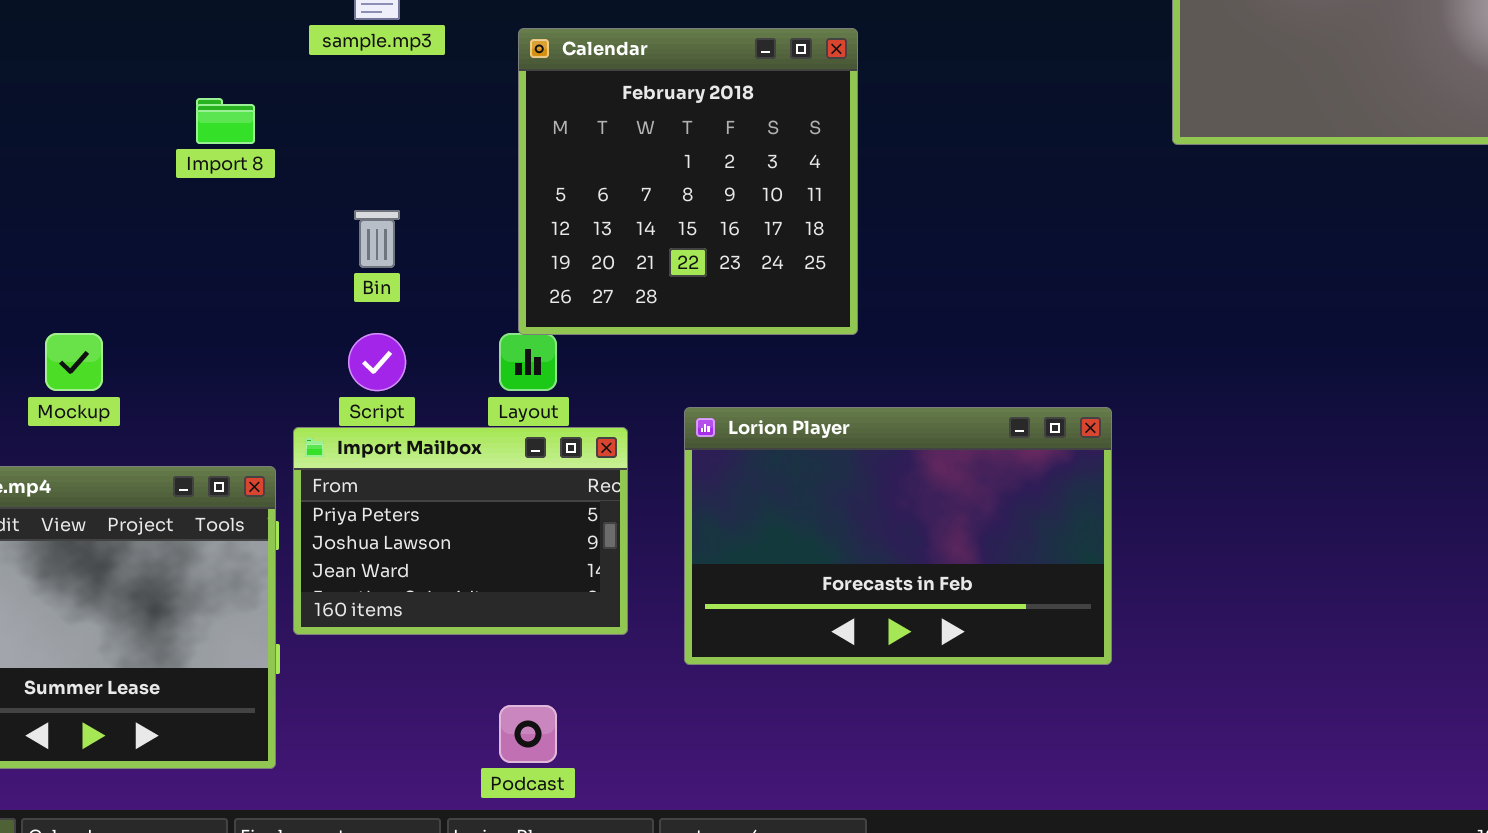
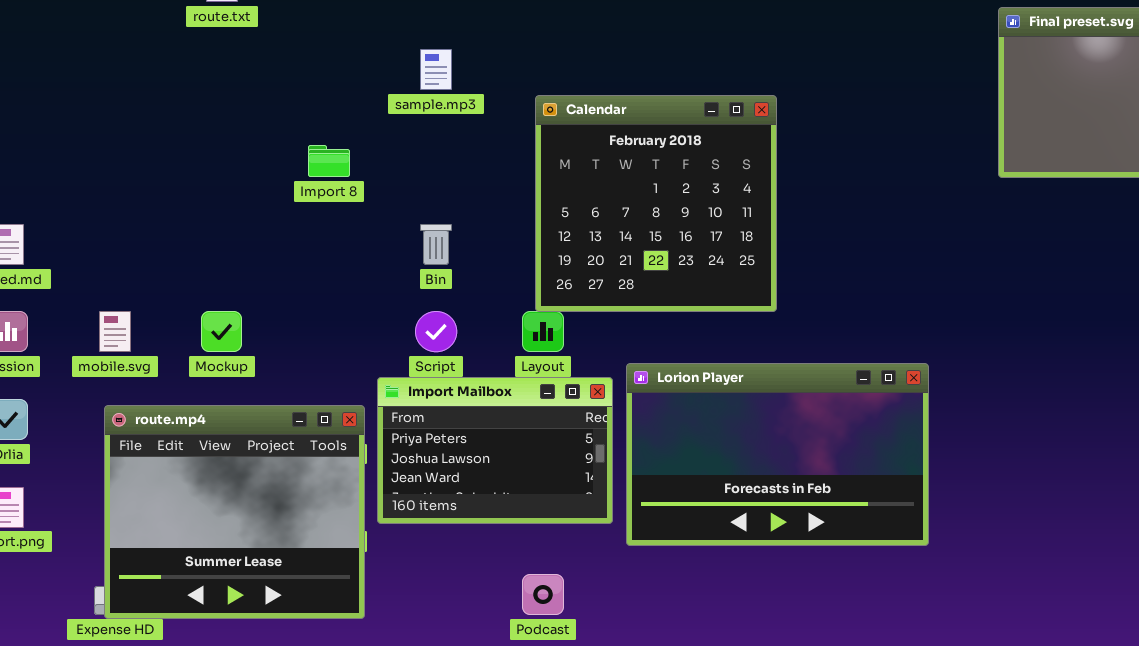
Lorion Player: [684,407,1112,665] -> [626,363,929,546], moved

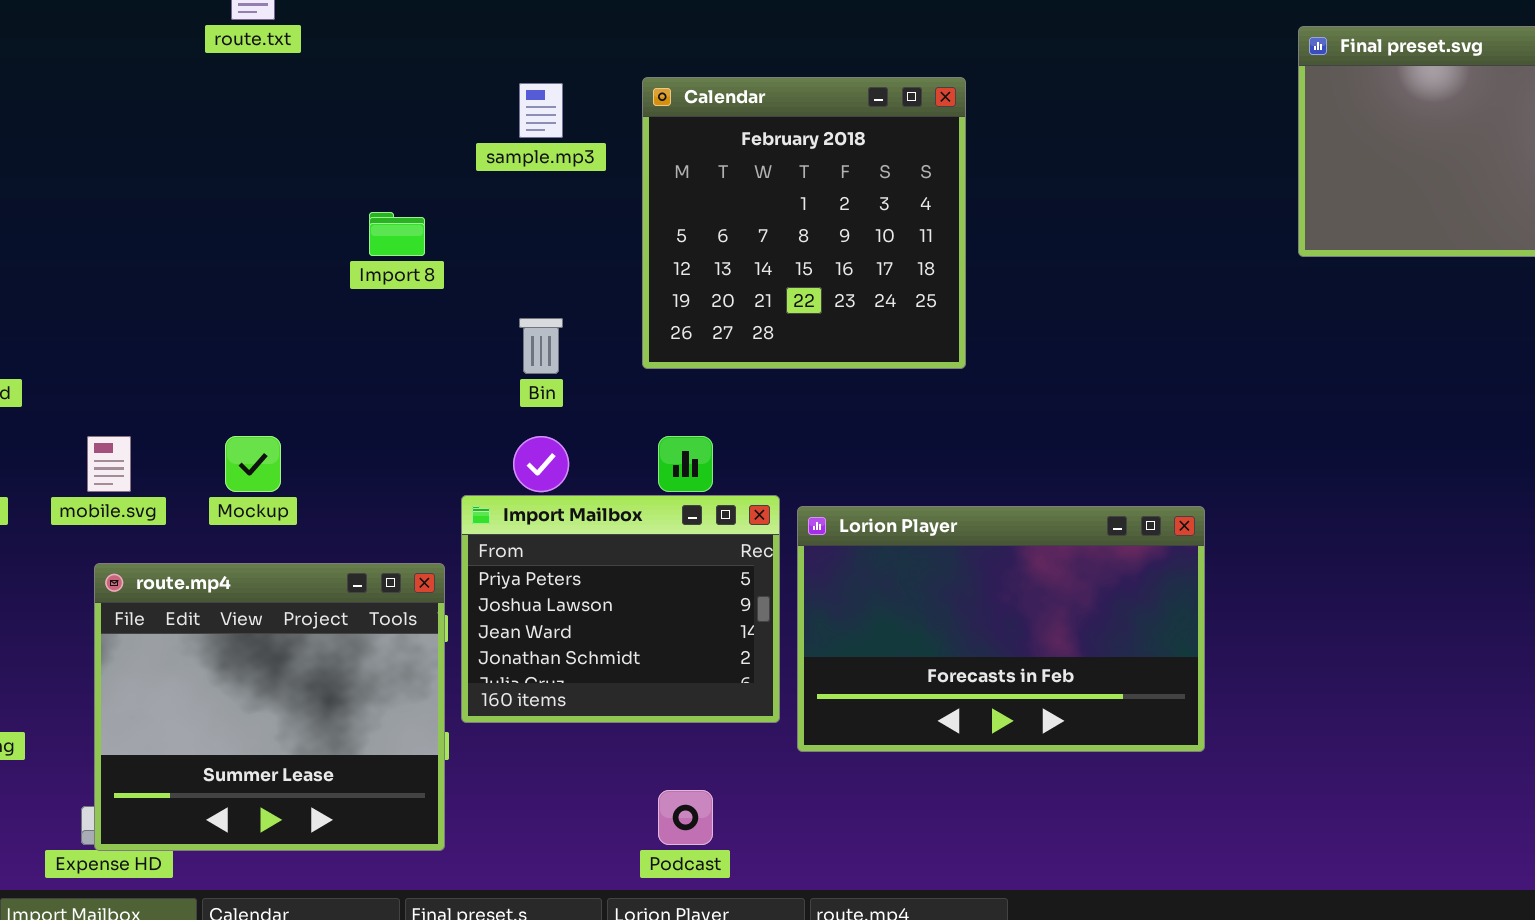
Calendar: [535,95,777,312] -> [642,77,966,369], moved
Import Mailbox: [377,377,613,524] -> [461,495,780,723], resized

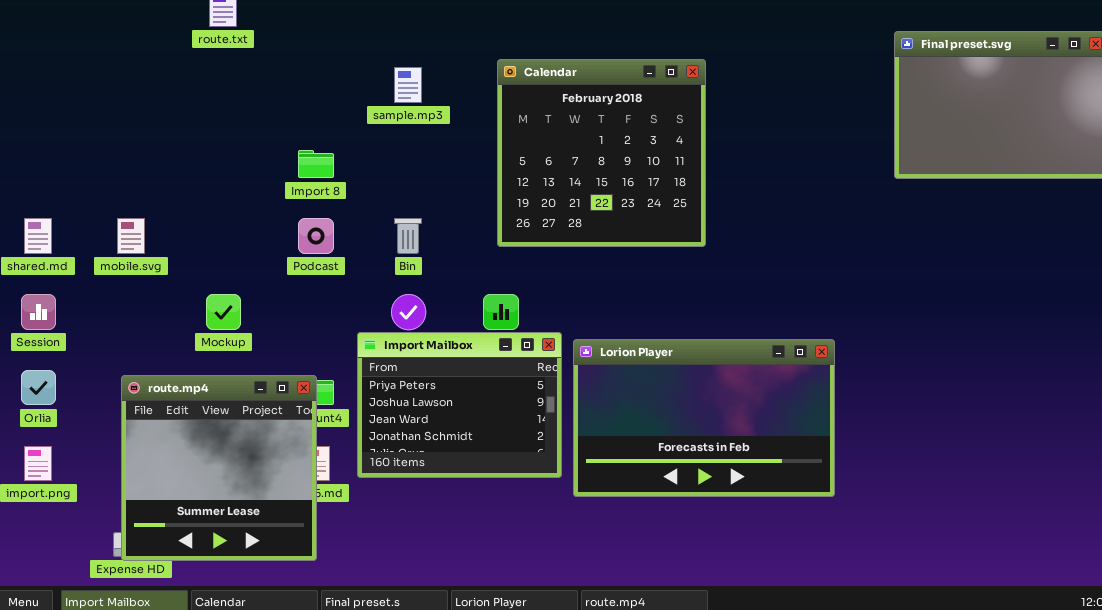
Calendar: [642,77,966,369] -> [497,59,706,247], moved
mobile.svg: [87,436,131,492] -> [117,218,145,254], moved
route.mp4: [94,563,445,851] -> [121,375,317,561], resized
Podcast: [658,790,713,845] -> [298,218,334,254], moved

